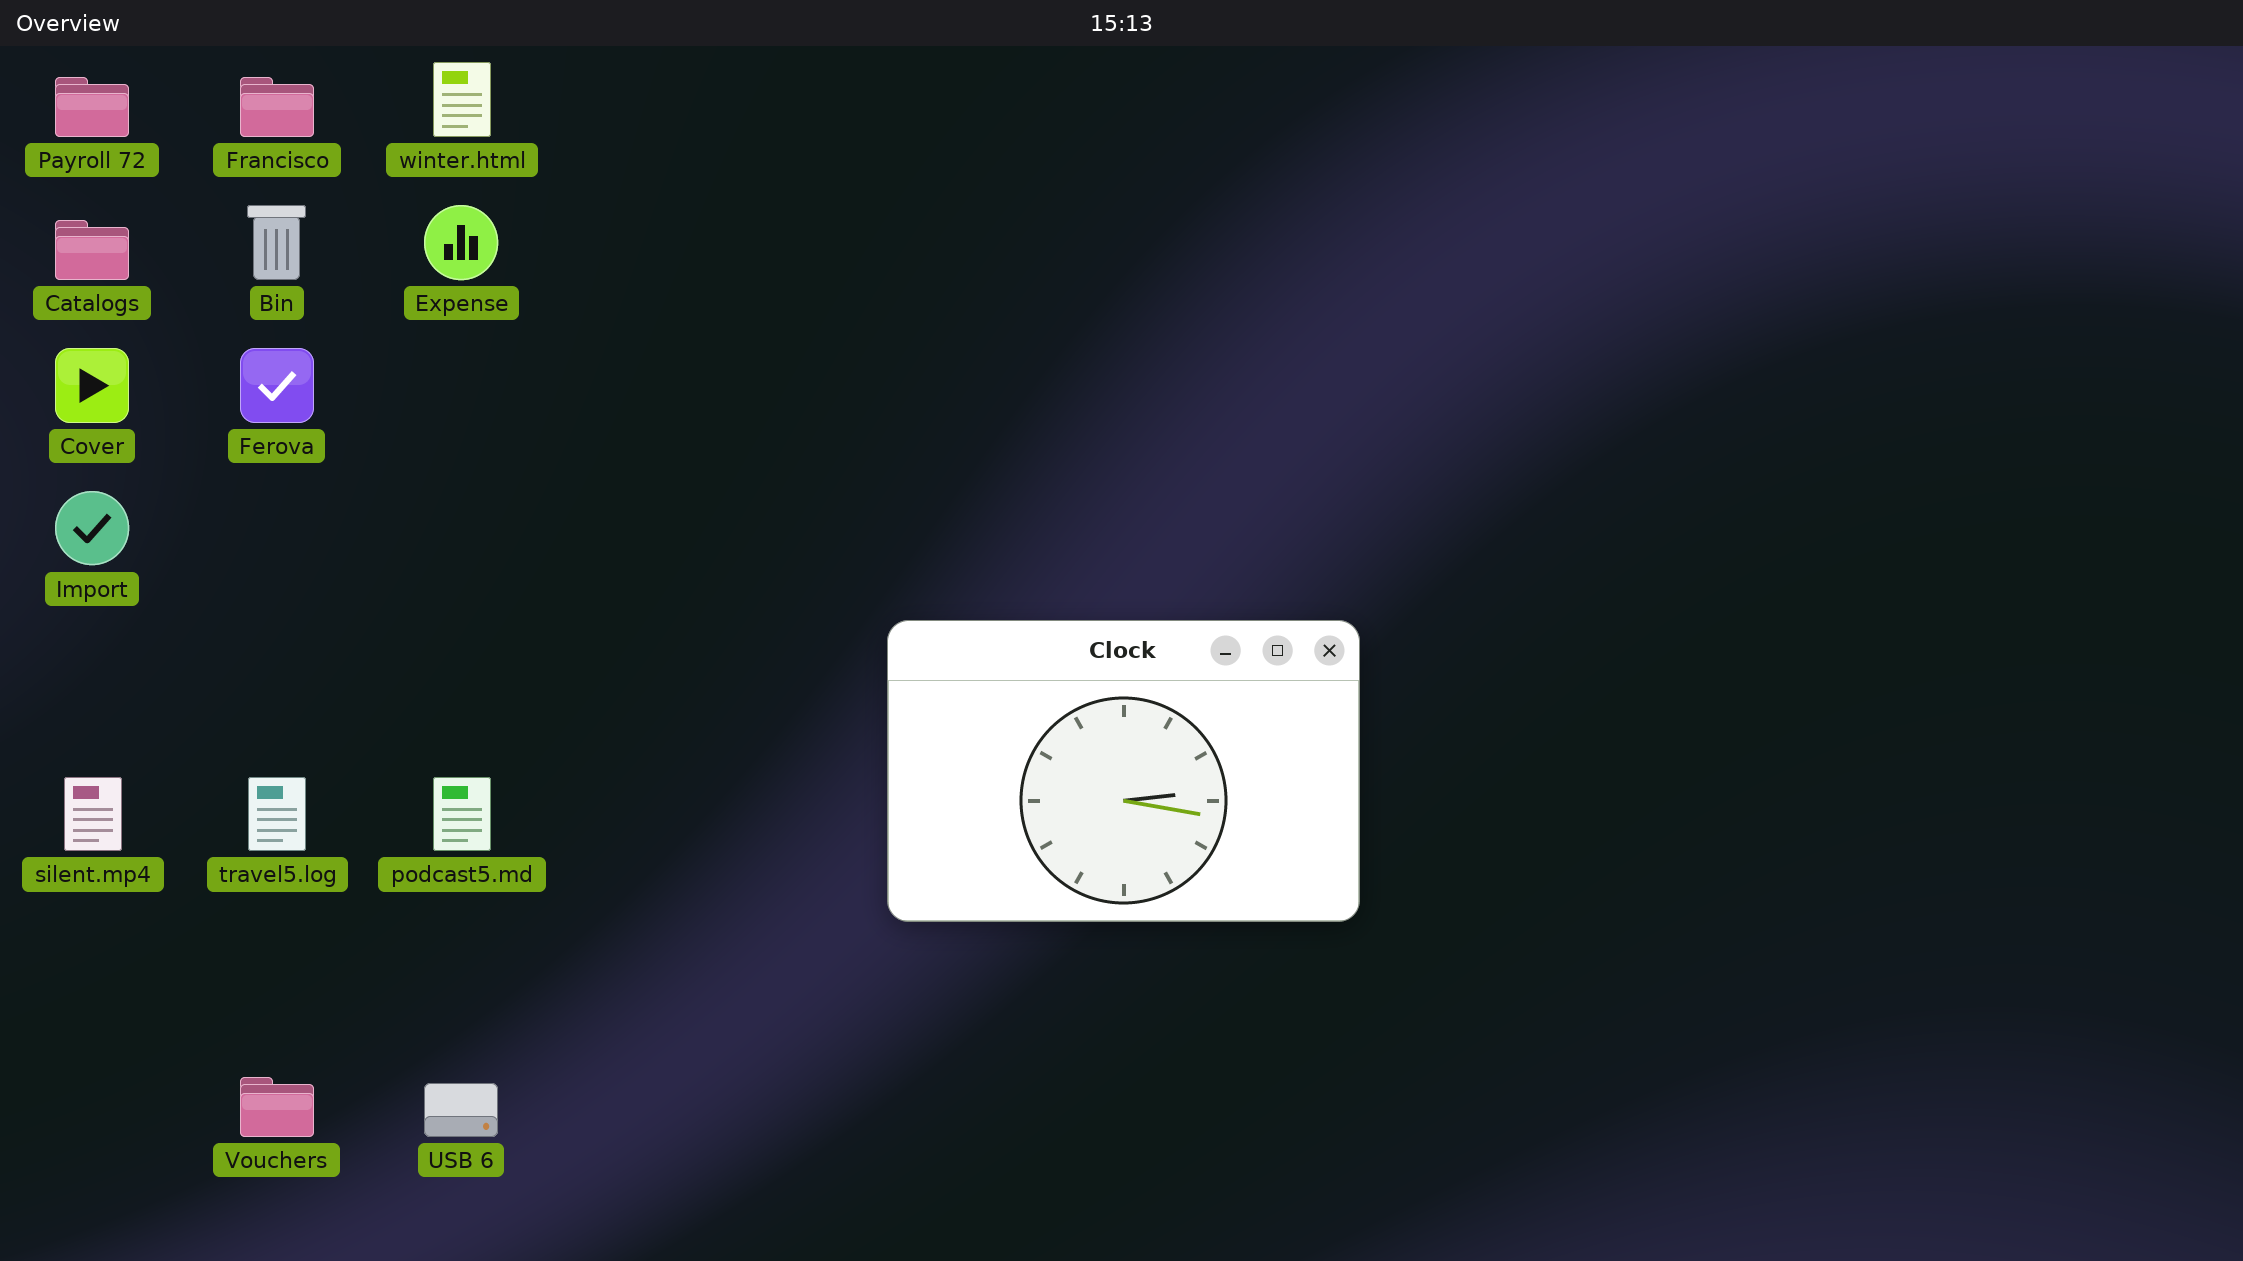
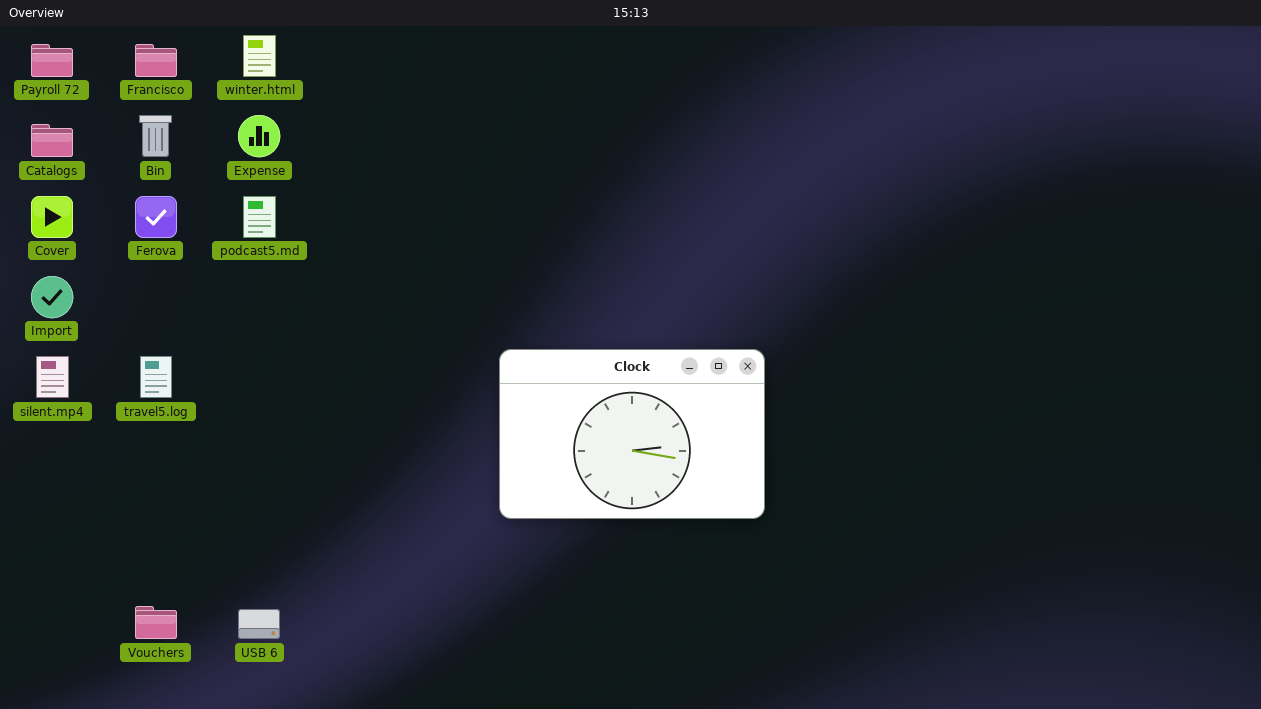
silent.mp4: [64,777,122,851] -> [36,356,69,398], moved
travel5.log: [248,777,306,851] -> [140,356,172,398], moved
podcast5.md: [433,777,491,851] -> [243,196,276,238], moved

